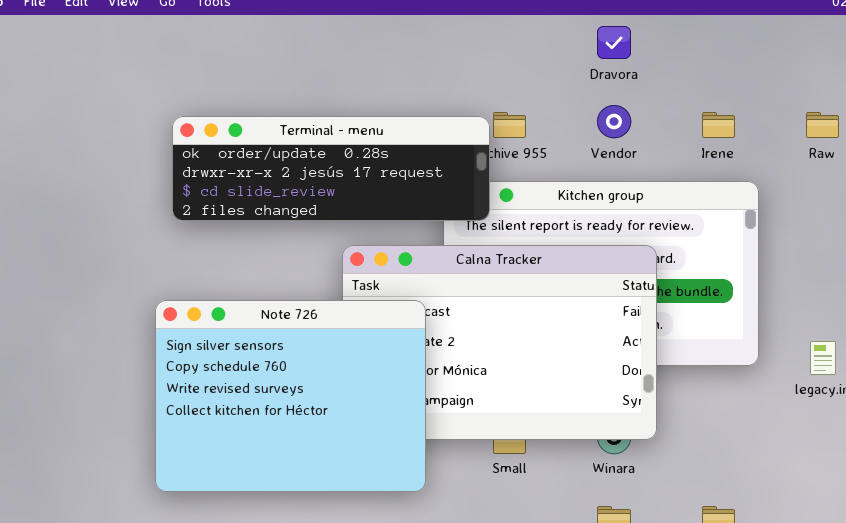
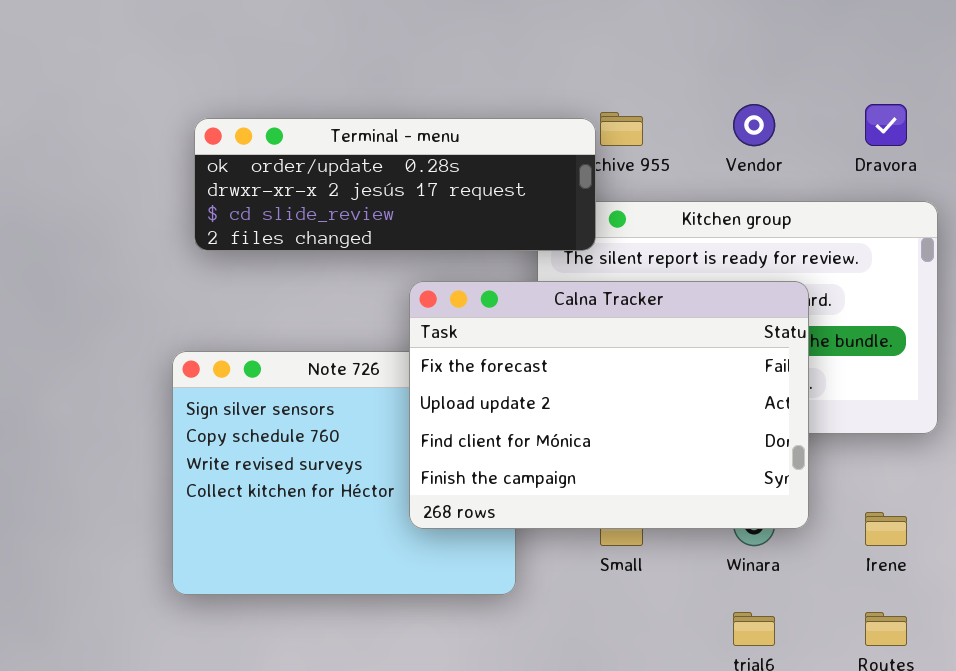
Dravora: [597,26,631,59] -> [865,104,907,146], moved
Irene: [702,112,735,138] -> [865,512,907,546], moved
Calna Tracker: [342,245,657,440] -> [409,281,809,529], raised

